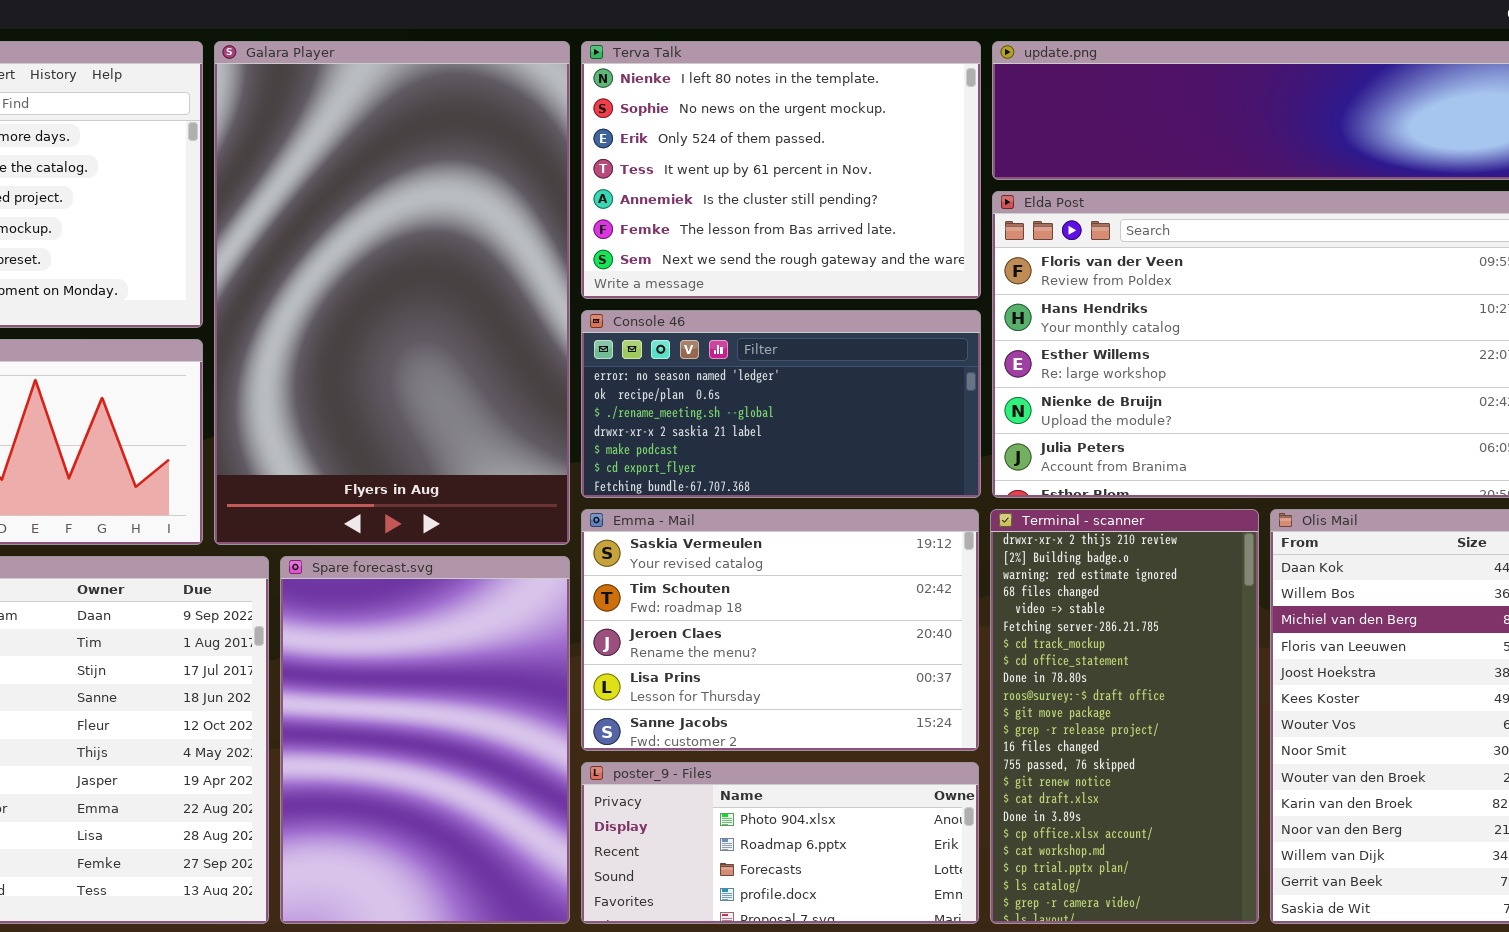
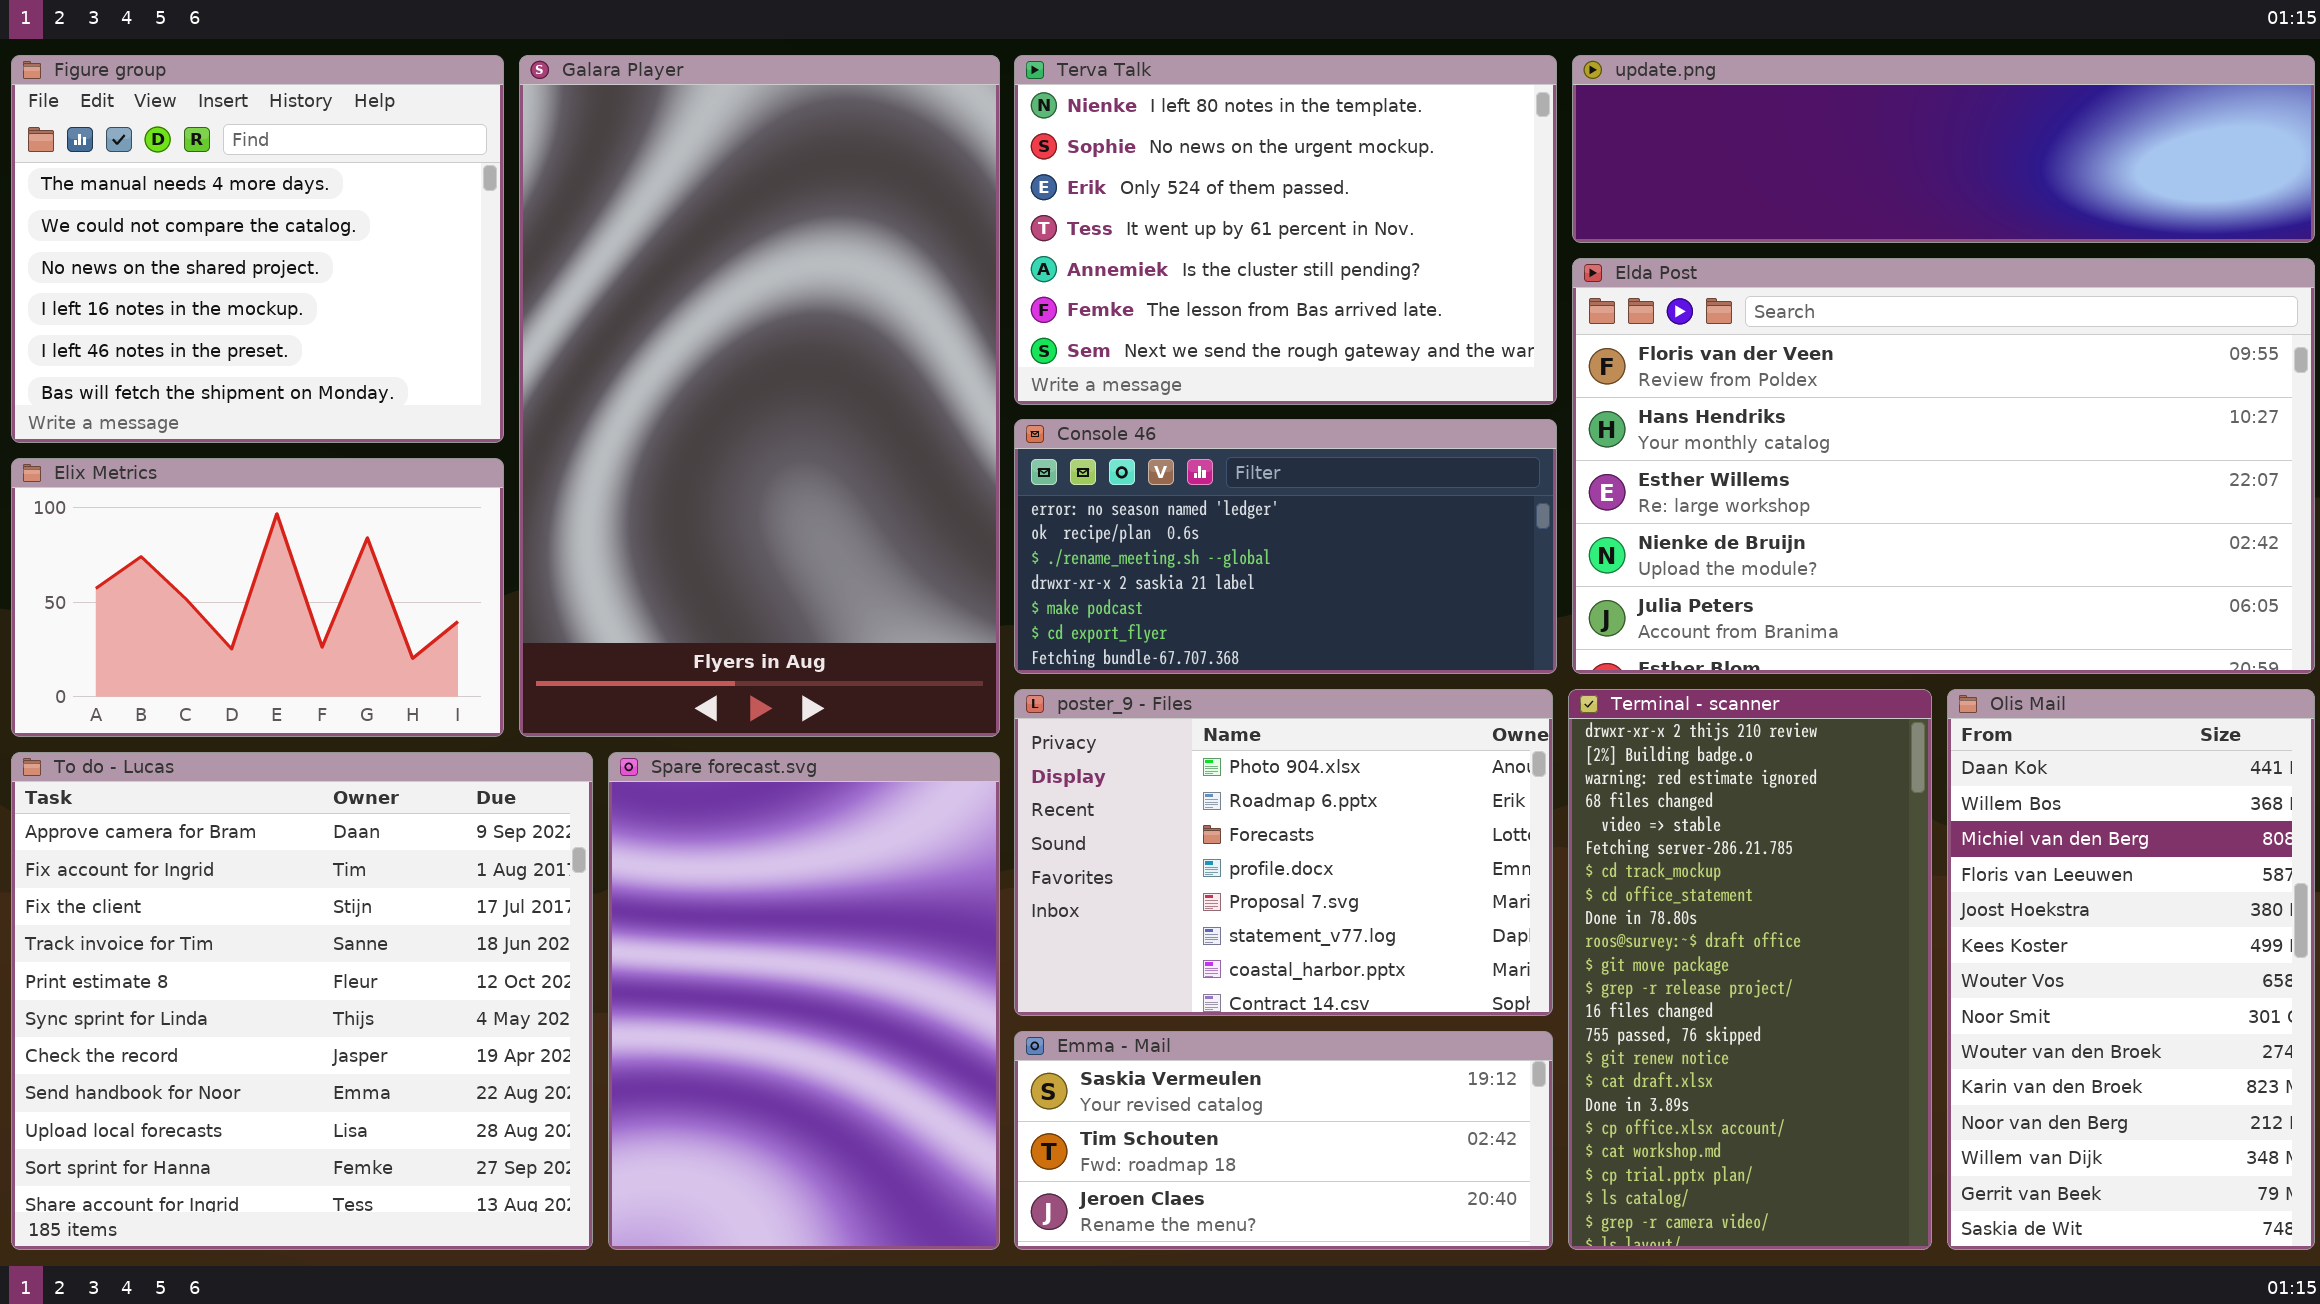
Emma - Mail: [581,509,979,751] -> [1014,1031,1553,1250], moved, resized
poster_9 - Files: [581,762,979,924] -> [1014,689,1553,1016], moved, resized

